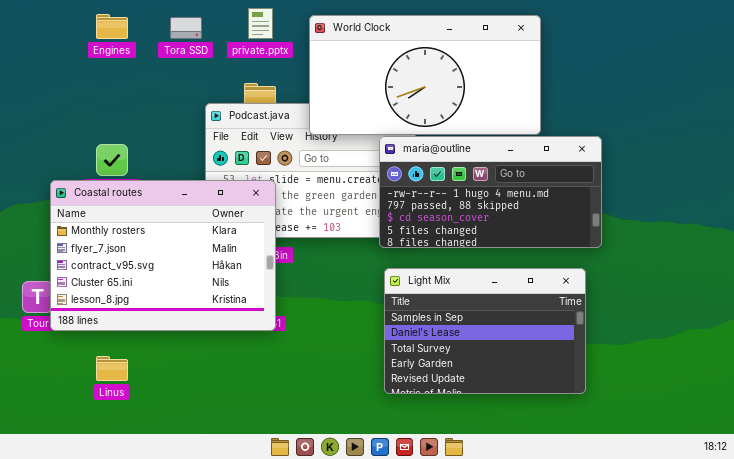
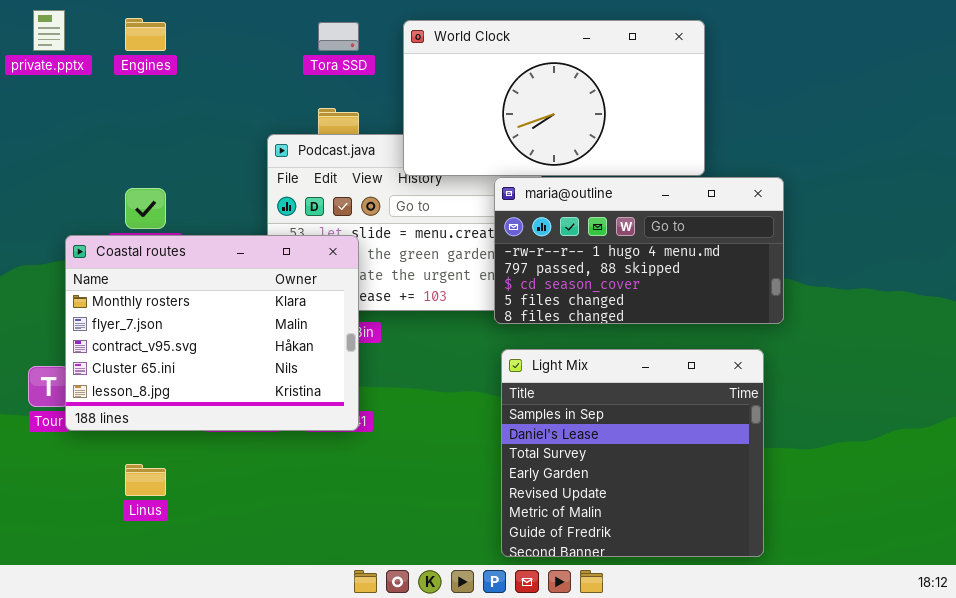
private.pptx: [248,8,273,39] -> [33,10,65,51], moved
Tora SSD: [170,17,202,39] -> [318,22,359,51], moved
Light Mix: [384,268,586,394] -> [501,349,764,557], resized

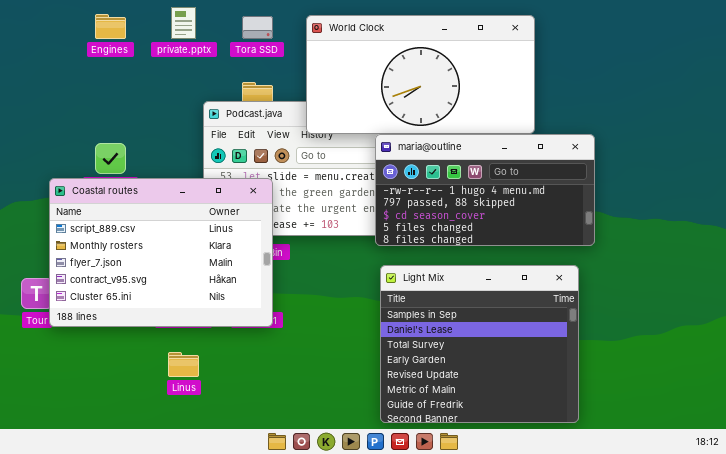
private.pptx: [33,10,65,51] -> [171,7,196,39], moved
Coastal routes: [65,235,359,431] -> [49,178,273,327], scrolled up 1 row
Linus: [125,464,166,496] -> [168,352,199,377], moved

